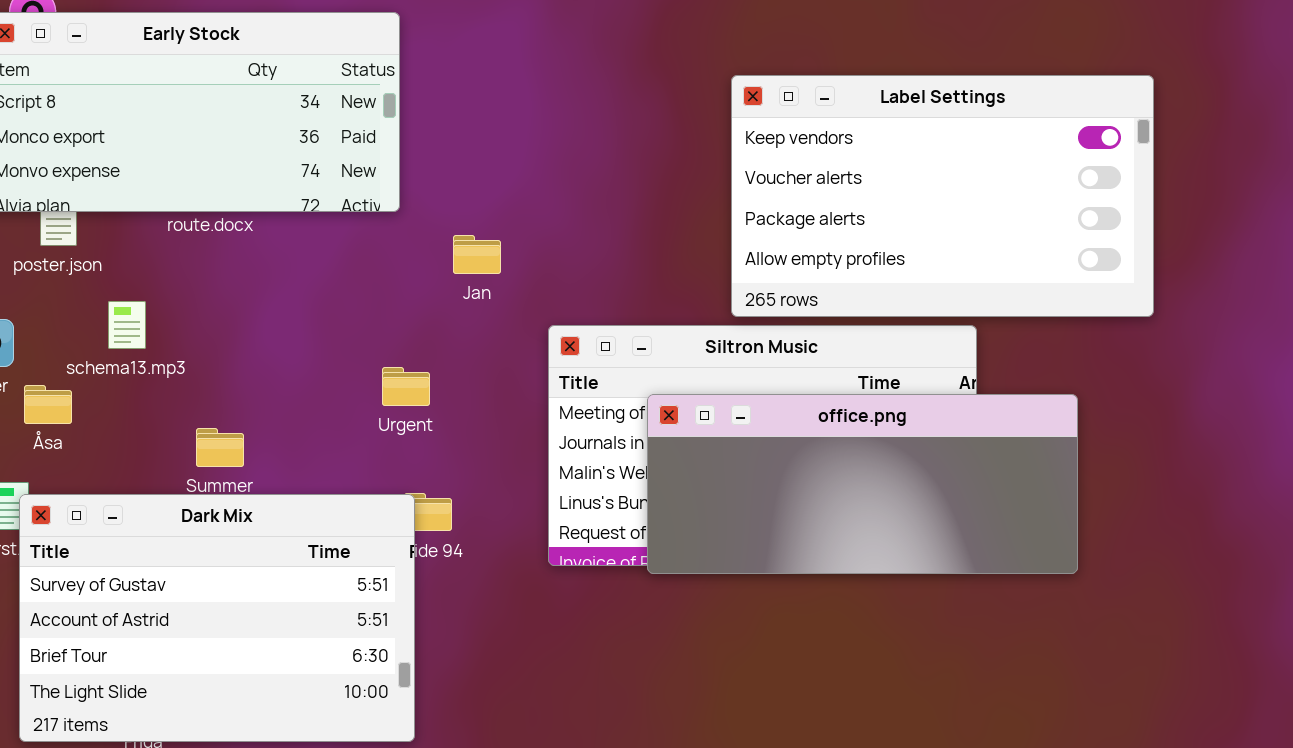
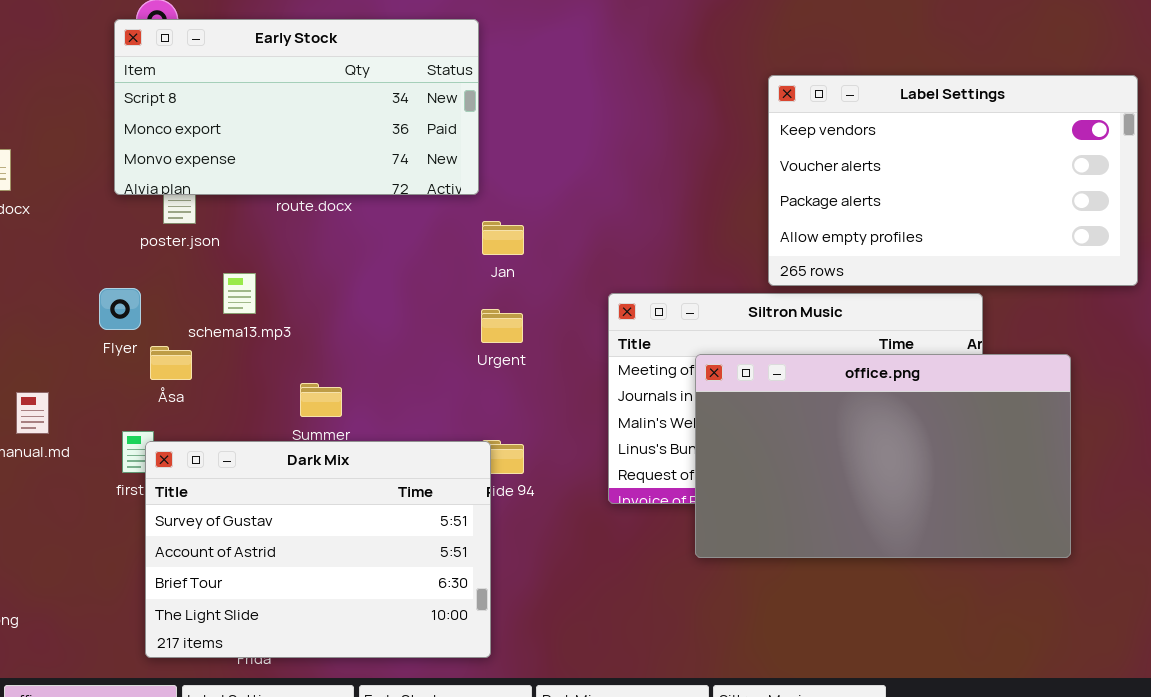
Jan: [453,235,501,274] -> [482,221,524,255], moved
Urgent: [382,367,430,406] -> [481,309,523,343], moved
office.png: [647,394,1078,574] -> [695,354,1071,558], resized

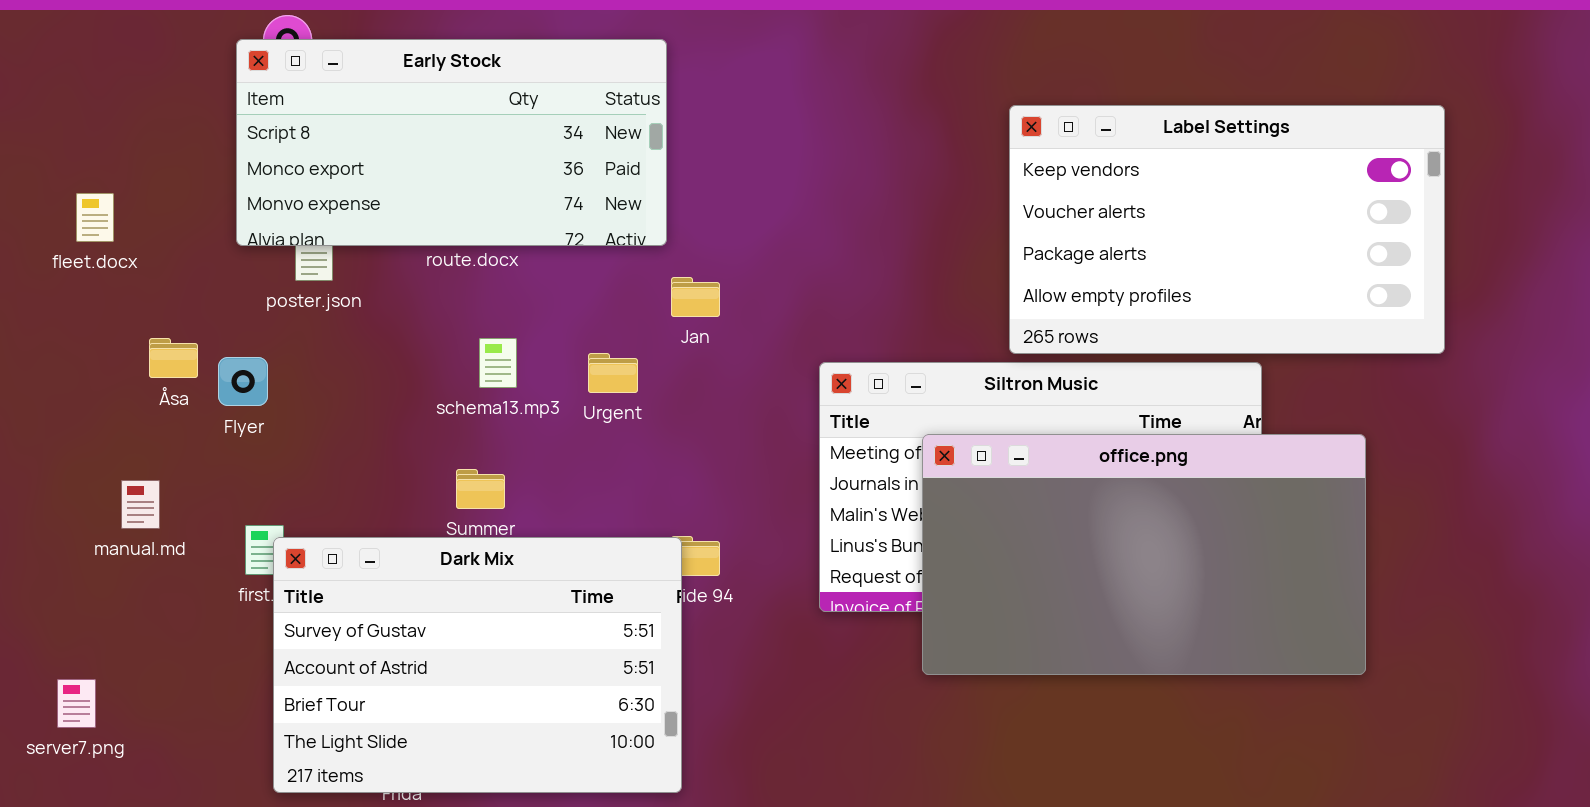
schema13.mp3: [223,273,256,314] -> [479,338,517,388], moved
Urgent: [481,309,523,343] -> [588,353,638,393], moved
Åsa: [150,346,192,380] -> [149,338,198,378], moved

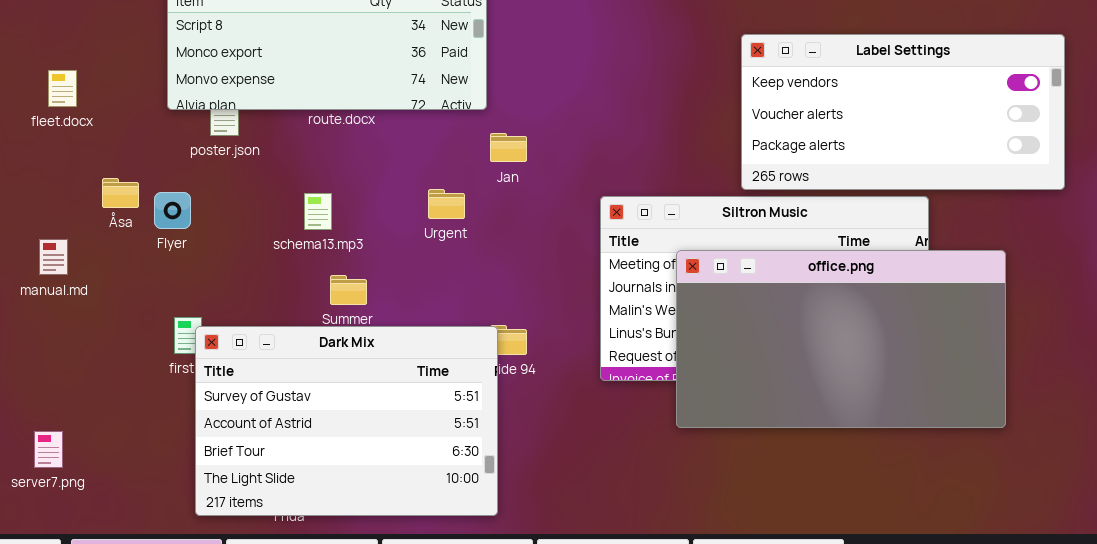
Label Settings: [1009,105,1445,354] -> [741,34,1065,190], resized
schema13.mp3: [479,338,517,388] -> [304,193,332,230], moved
manual.md: [121,480,160,529] -> [39,239,68,275], moved

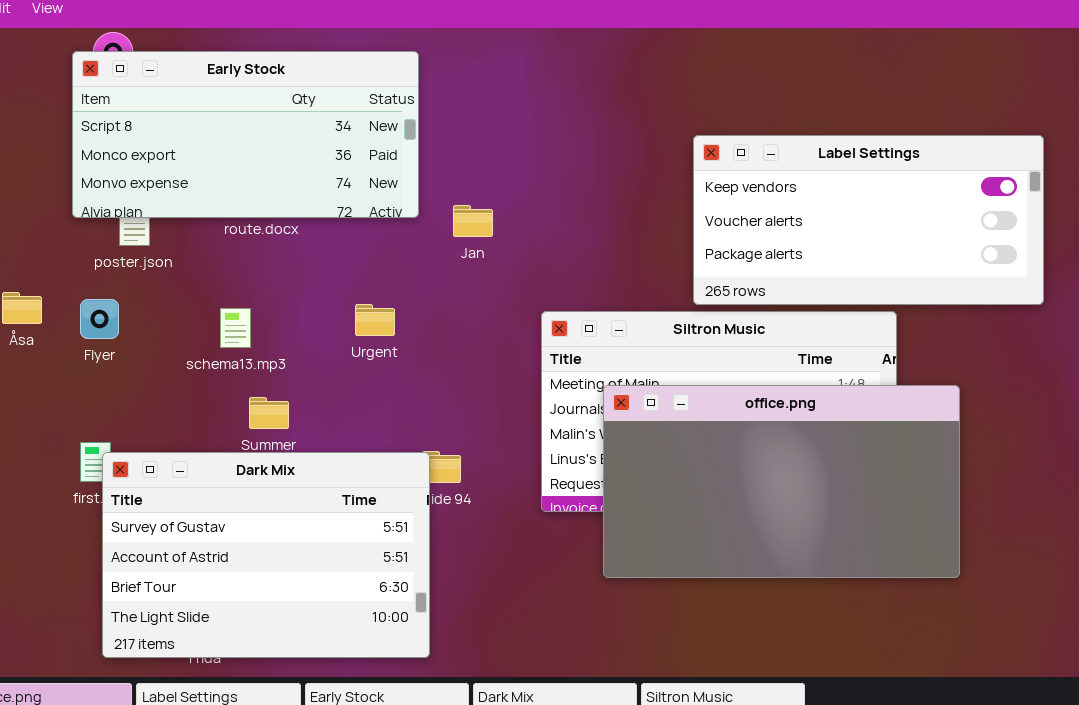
Jan: [490,133,527,162] -> [453,205,493,237], moved
Flyer: [154,192,191,229] -> [80,299,119,339], moved
office.png: [676,250,1006,428] -> [603,385,960,578], moved

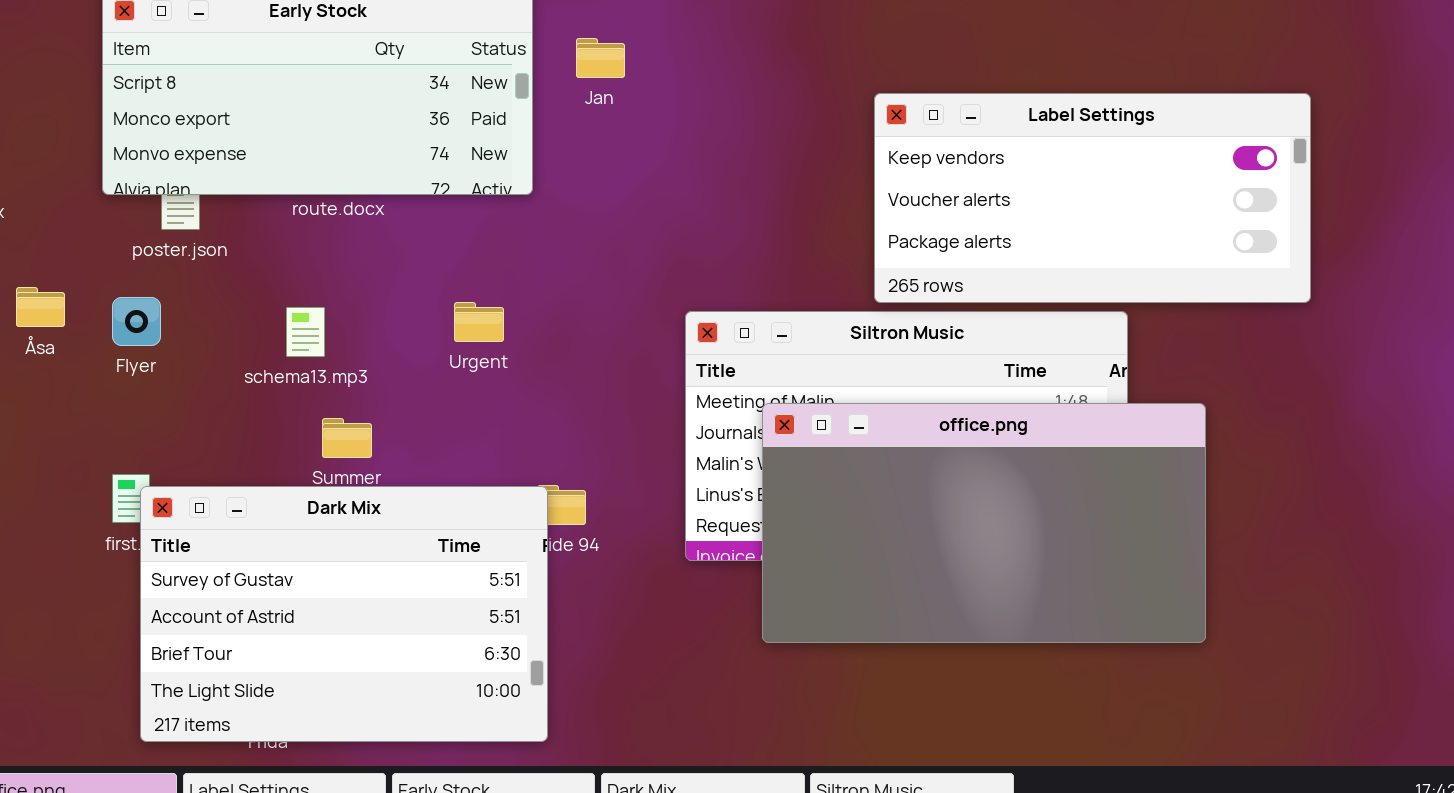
Jan: [453,205,493,237] -> [576,38,625,78], moved

